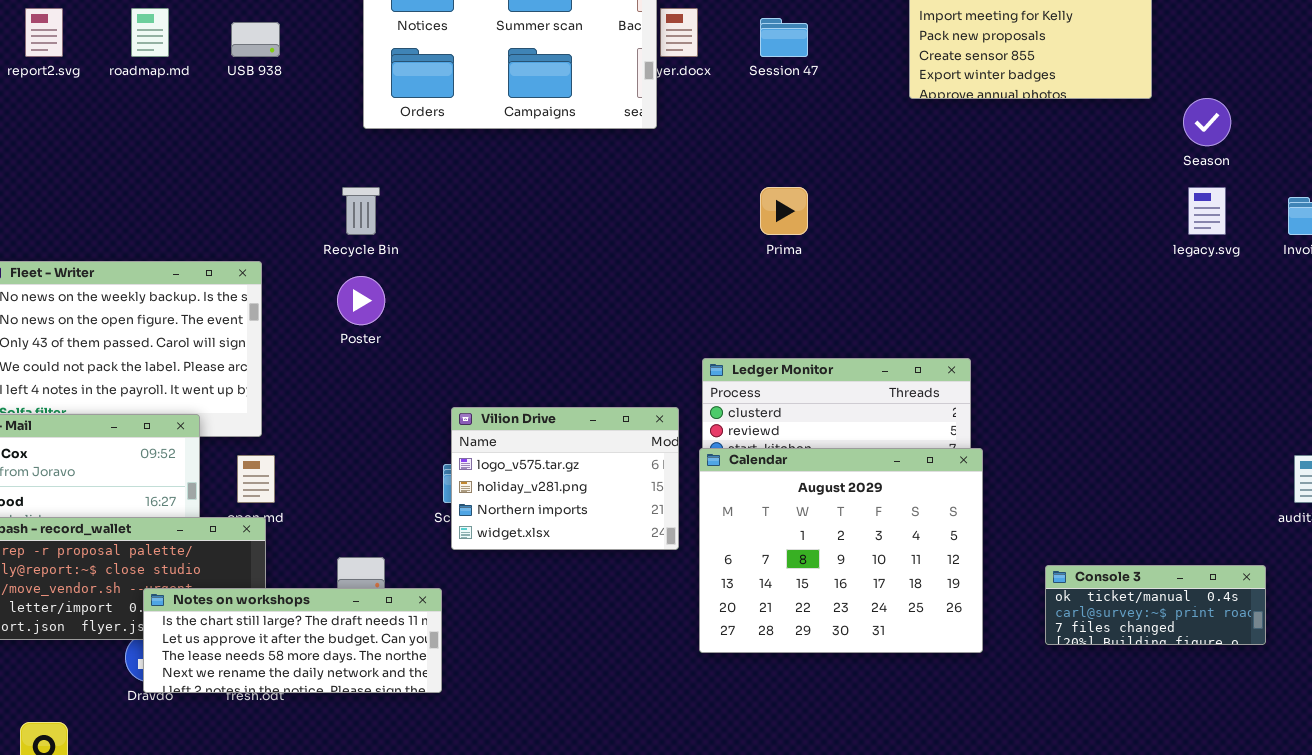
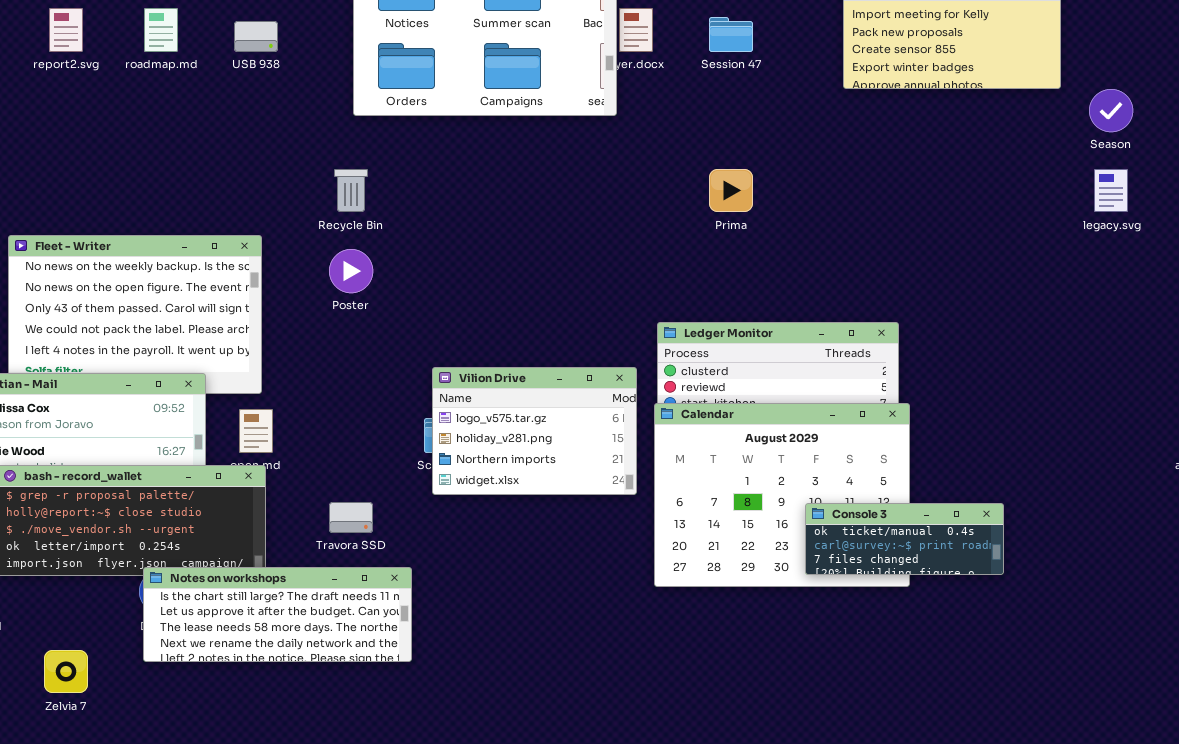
Console 3: [1045,565,1266,645] -> [805,503,1004,575], moved
Notes on workshops: [143,588,442,693] -> [143,567,412,662], moved

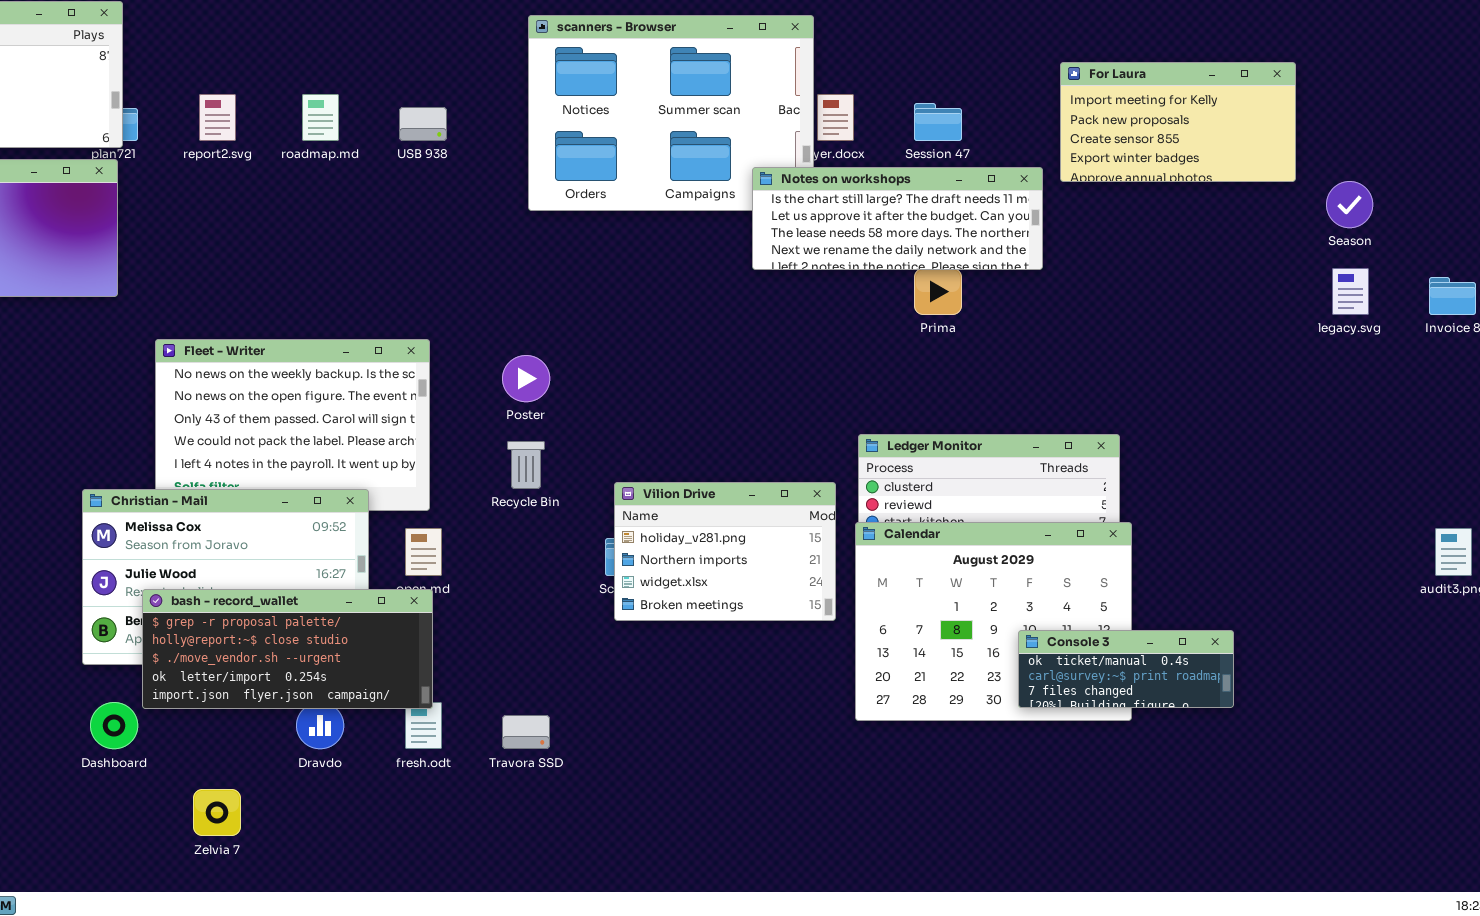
Recycle Bin: [334,169,368,212] -> [507,441,545,489], moved
Vilion Drive: [432,367,637,495] -> [614,482,836,621], scrolled down 1 row
Travora SSD: [329,502,373,533] -> [502,715,550,749], moved
Notes on workshops: [143,567,412,662] -> [752,167,1043,270], moved

